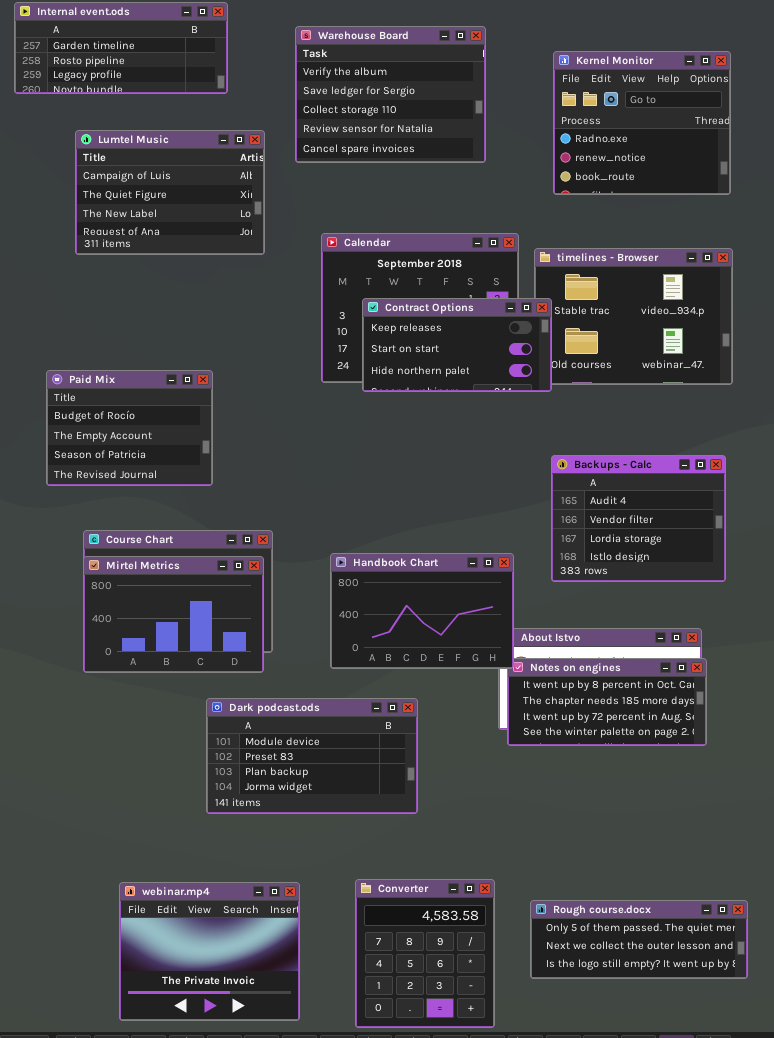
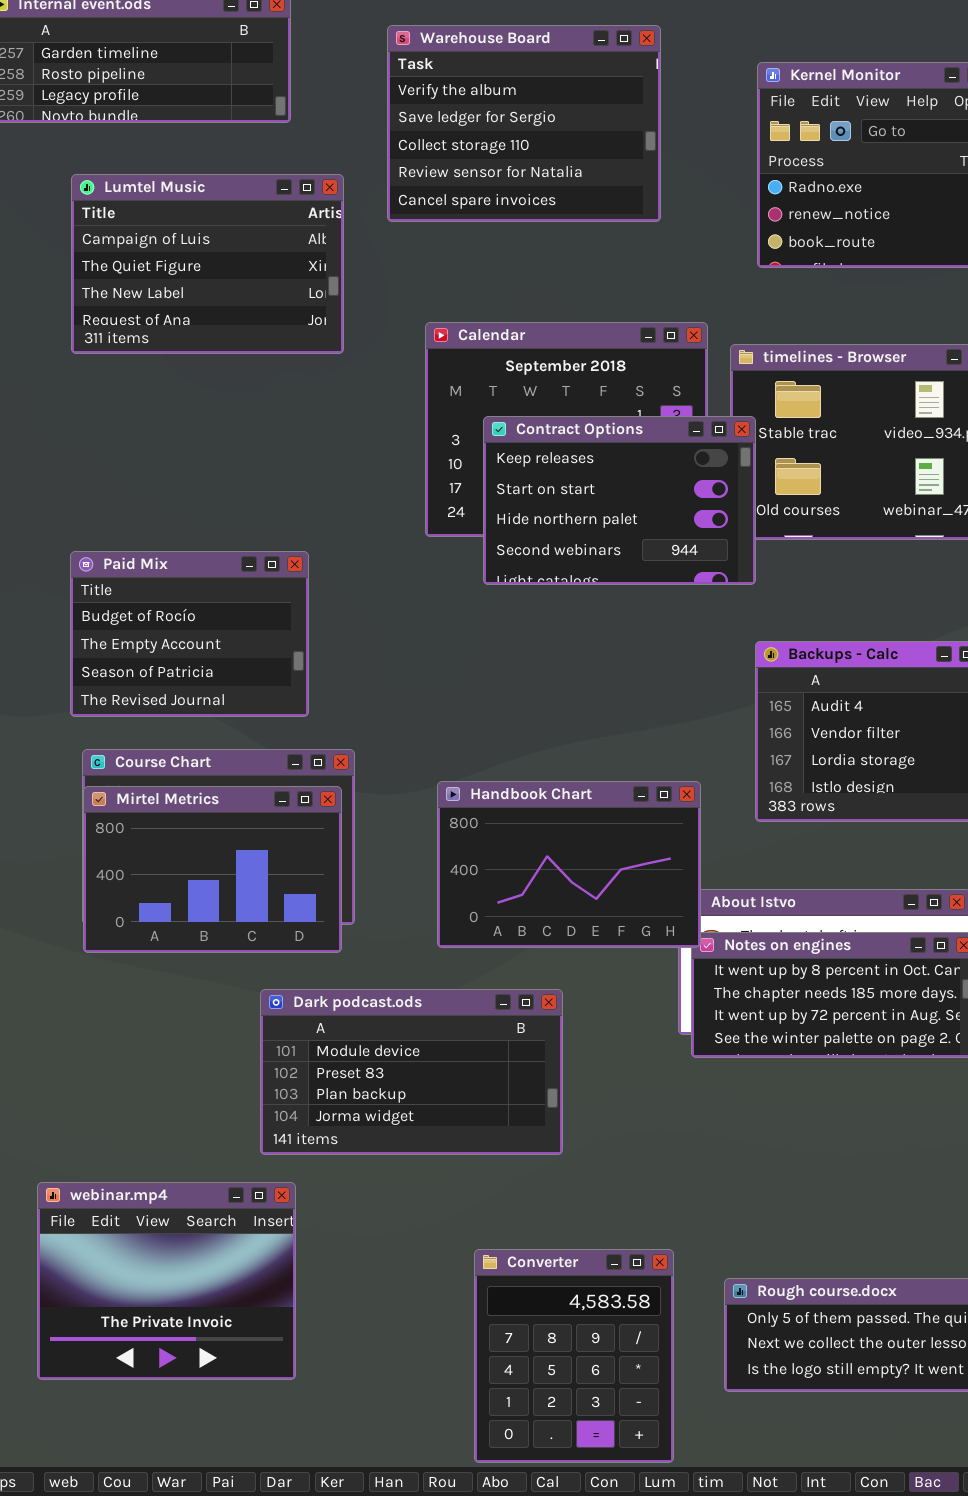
Contract Options: [362,298,552,392] -> [483,416,756,585], resized
Paid Mix: [46,370,213,486] -> [70,551,309,717], moved
webinar.mp4: [119,882,300,1021] -> [37,1182,296,1380], moved

